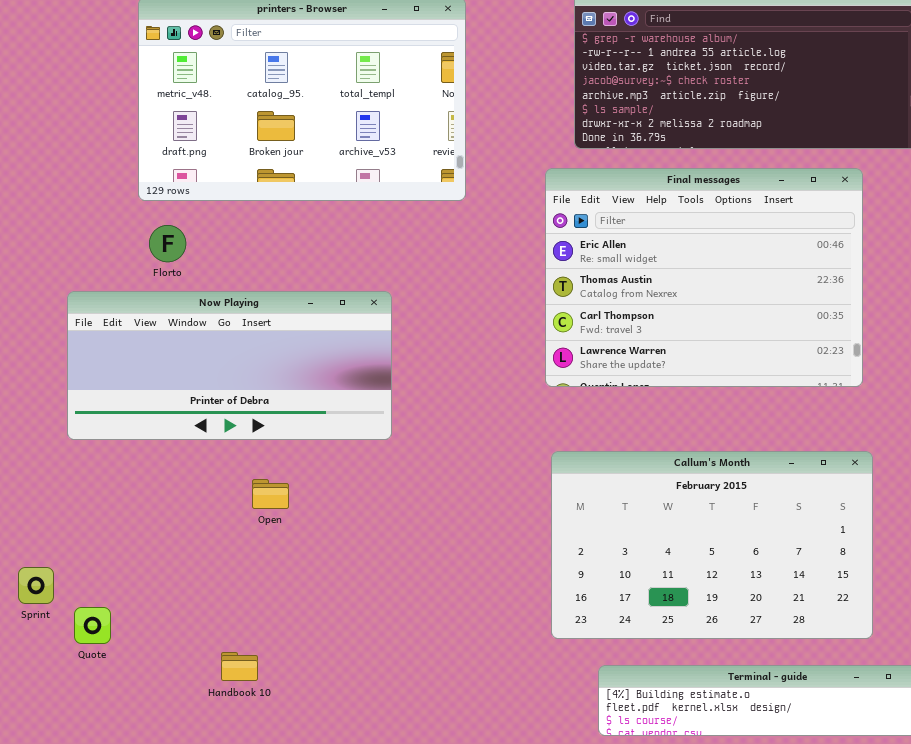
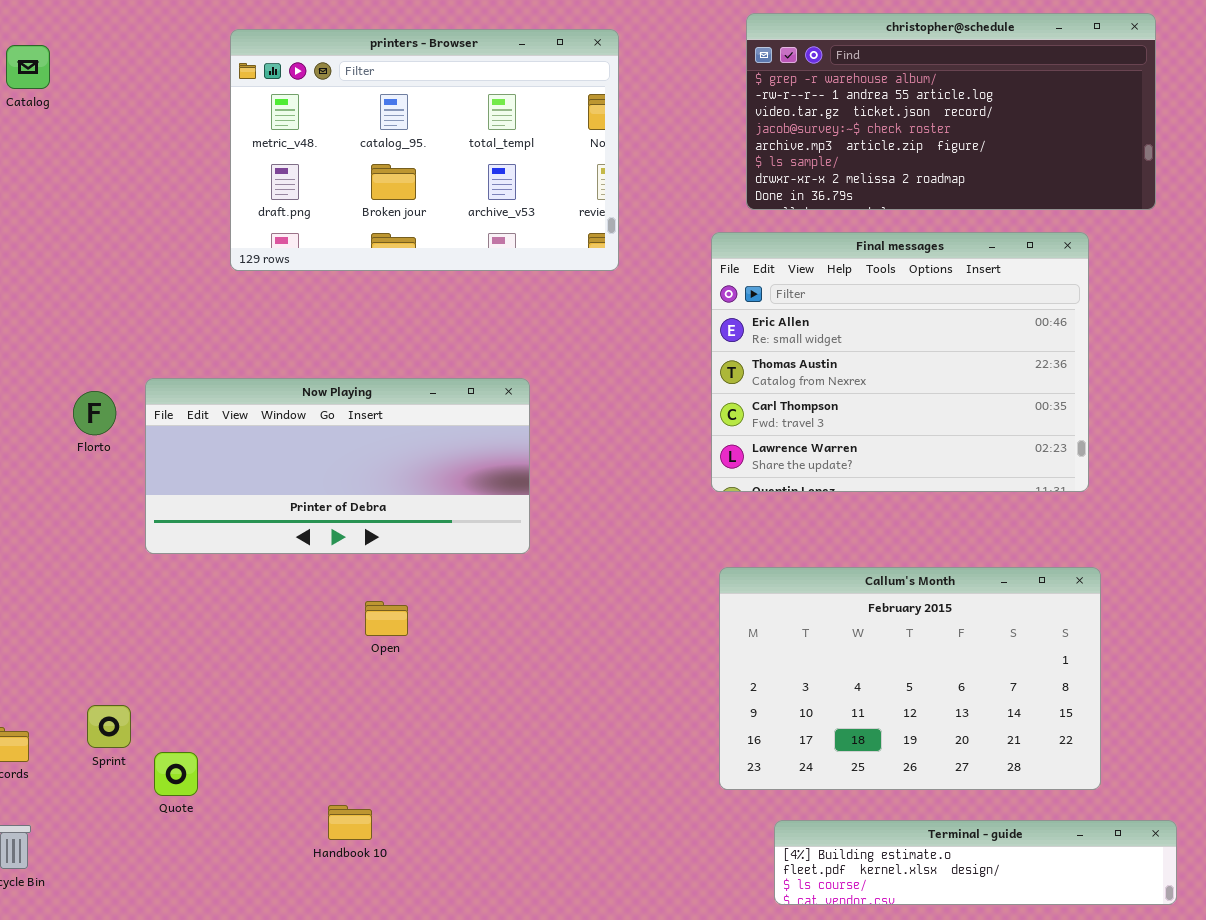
Florto: [149,225,186,262] -> [73,391,116,435], moved

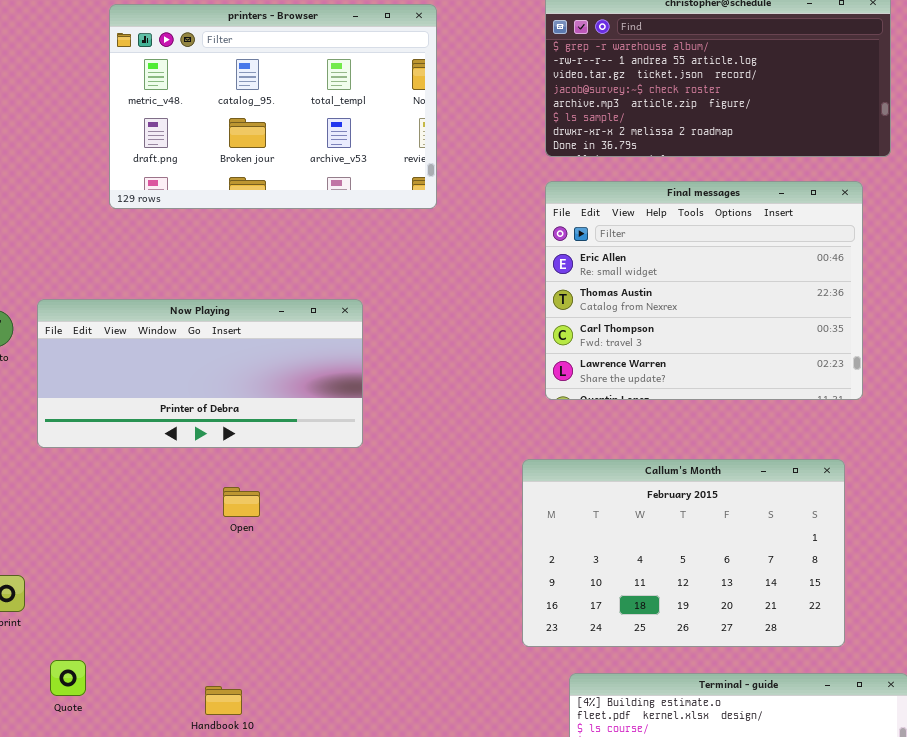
Final messages: [711,232,1089,492] -> [545,181,863,400], moved
Quote: [154,752,198,796] -> [50,660,86,696], moved
Handbook 10: [328,805,372,840] -> [205,686,242,715], moved

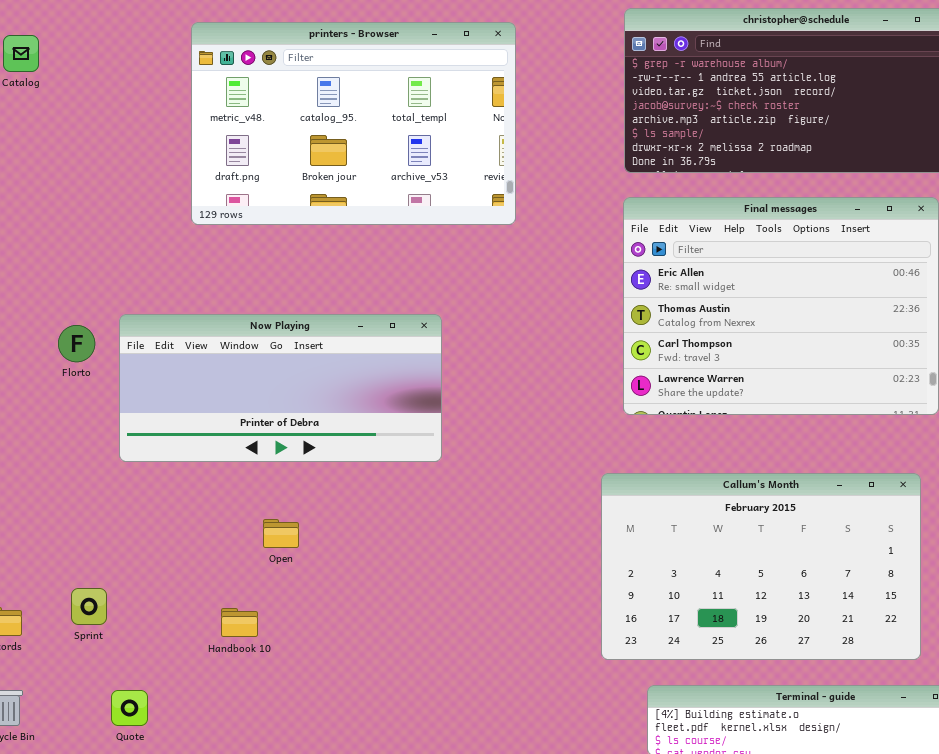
Open: [223,487,260,517] -> [263,519,299,548], moved
Quote: [50,660,86,696] -> [111,690,148,726], moved
Handbook 10: [205,686,242,715] -> [221,608,258,637], moved

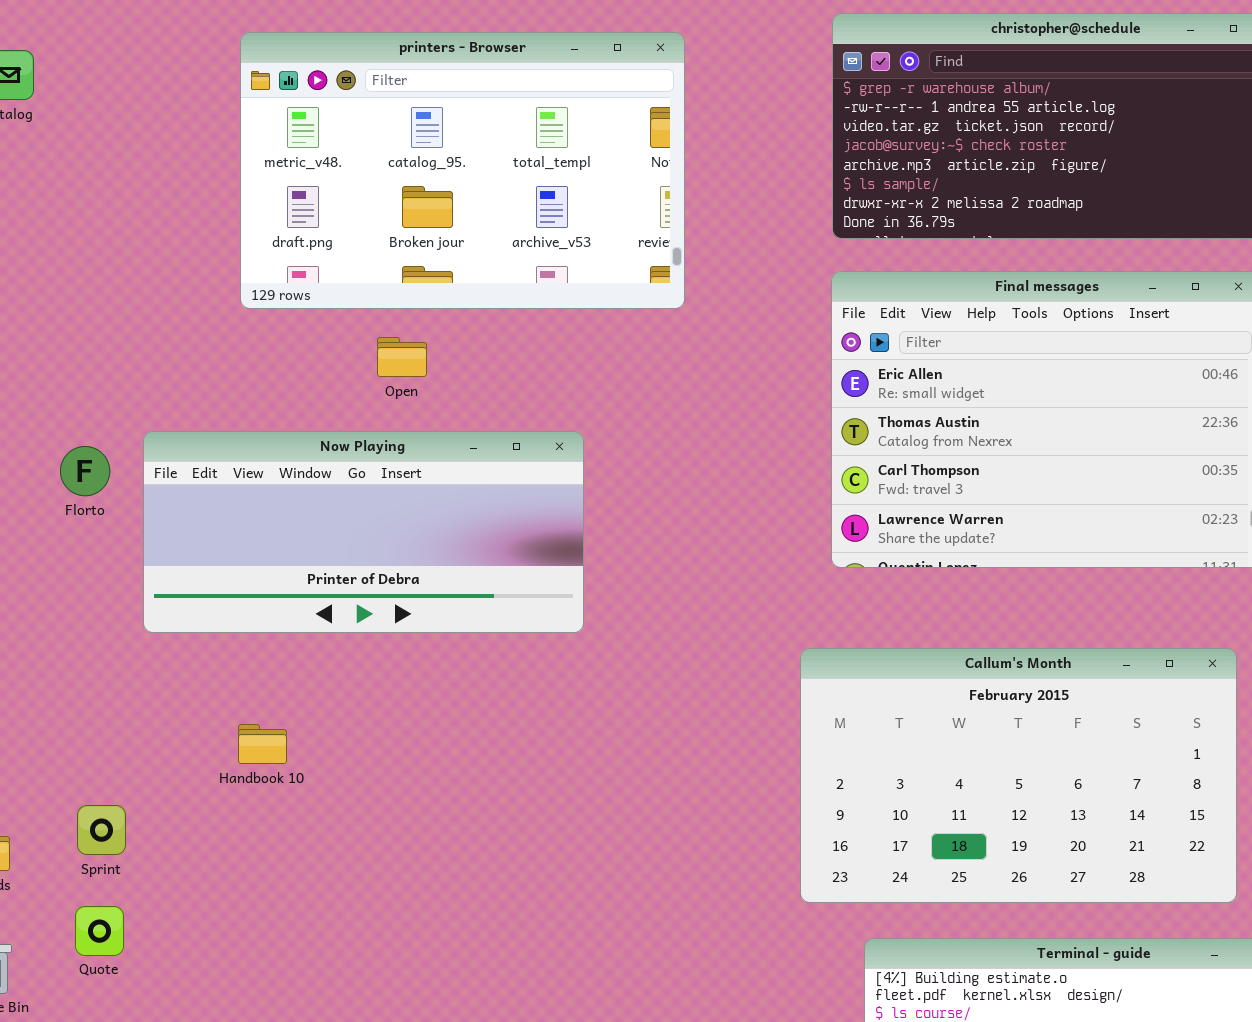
Open: [263,519,299,548] -> [377,337,427,377], moved
Handbook 10: [221,608,258,637] -> [238,724,287,764], moved
Quote: [111,690,148,726] -> [75,906,124,956], moved

